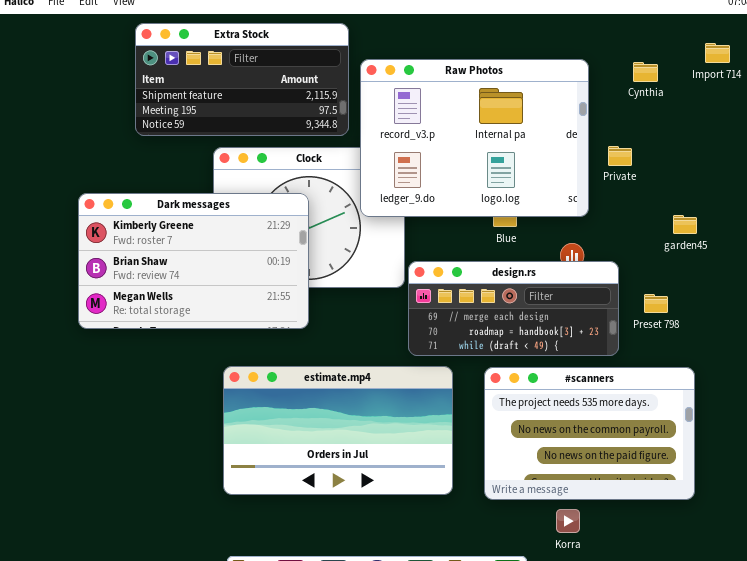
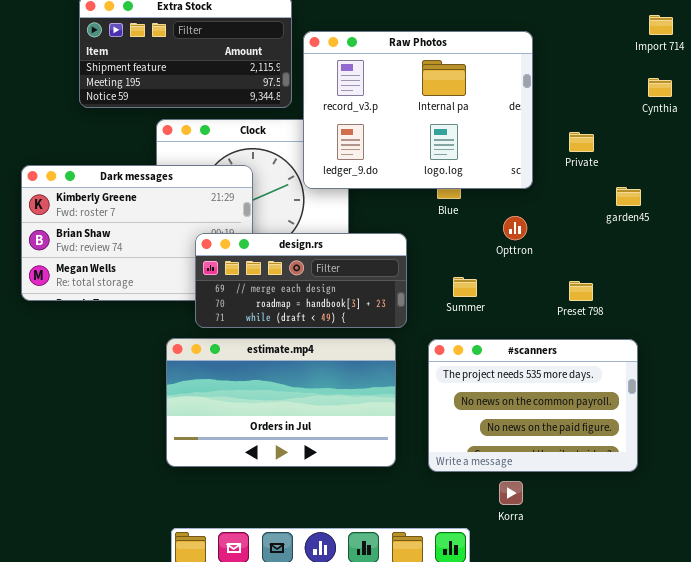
Cynthia: [633,62,658,82] -> [648,78,672,97], moved
Private: [608,146,632,166] -> [569,132,594,152], moved
design.rs: [408,261,619,356] -> [195,233,407,328], moved
Preset 798: [644,294,668,313] -> [569,281,593,301], moved

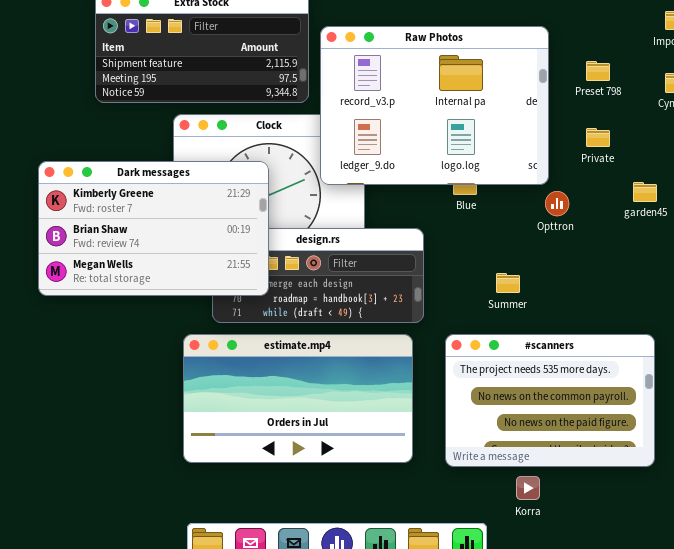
Dark messages: [21,165,253,301] -> [38,161,269,296], raised
Opttron: [503,216,527,240] -> [545,191,569,216], moved
Summer: [453,277,477,297] -> [496,273,520,293], moved
Preset 798: [569,281,593,301] -> [586,61,610,81], moved

